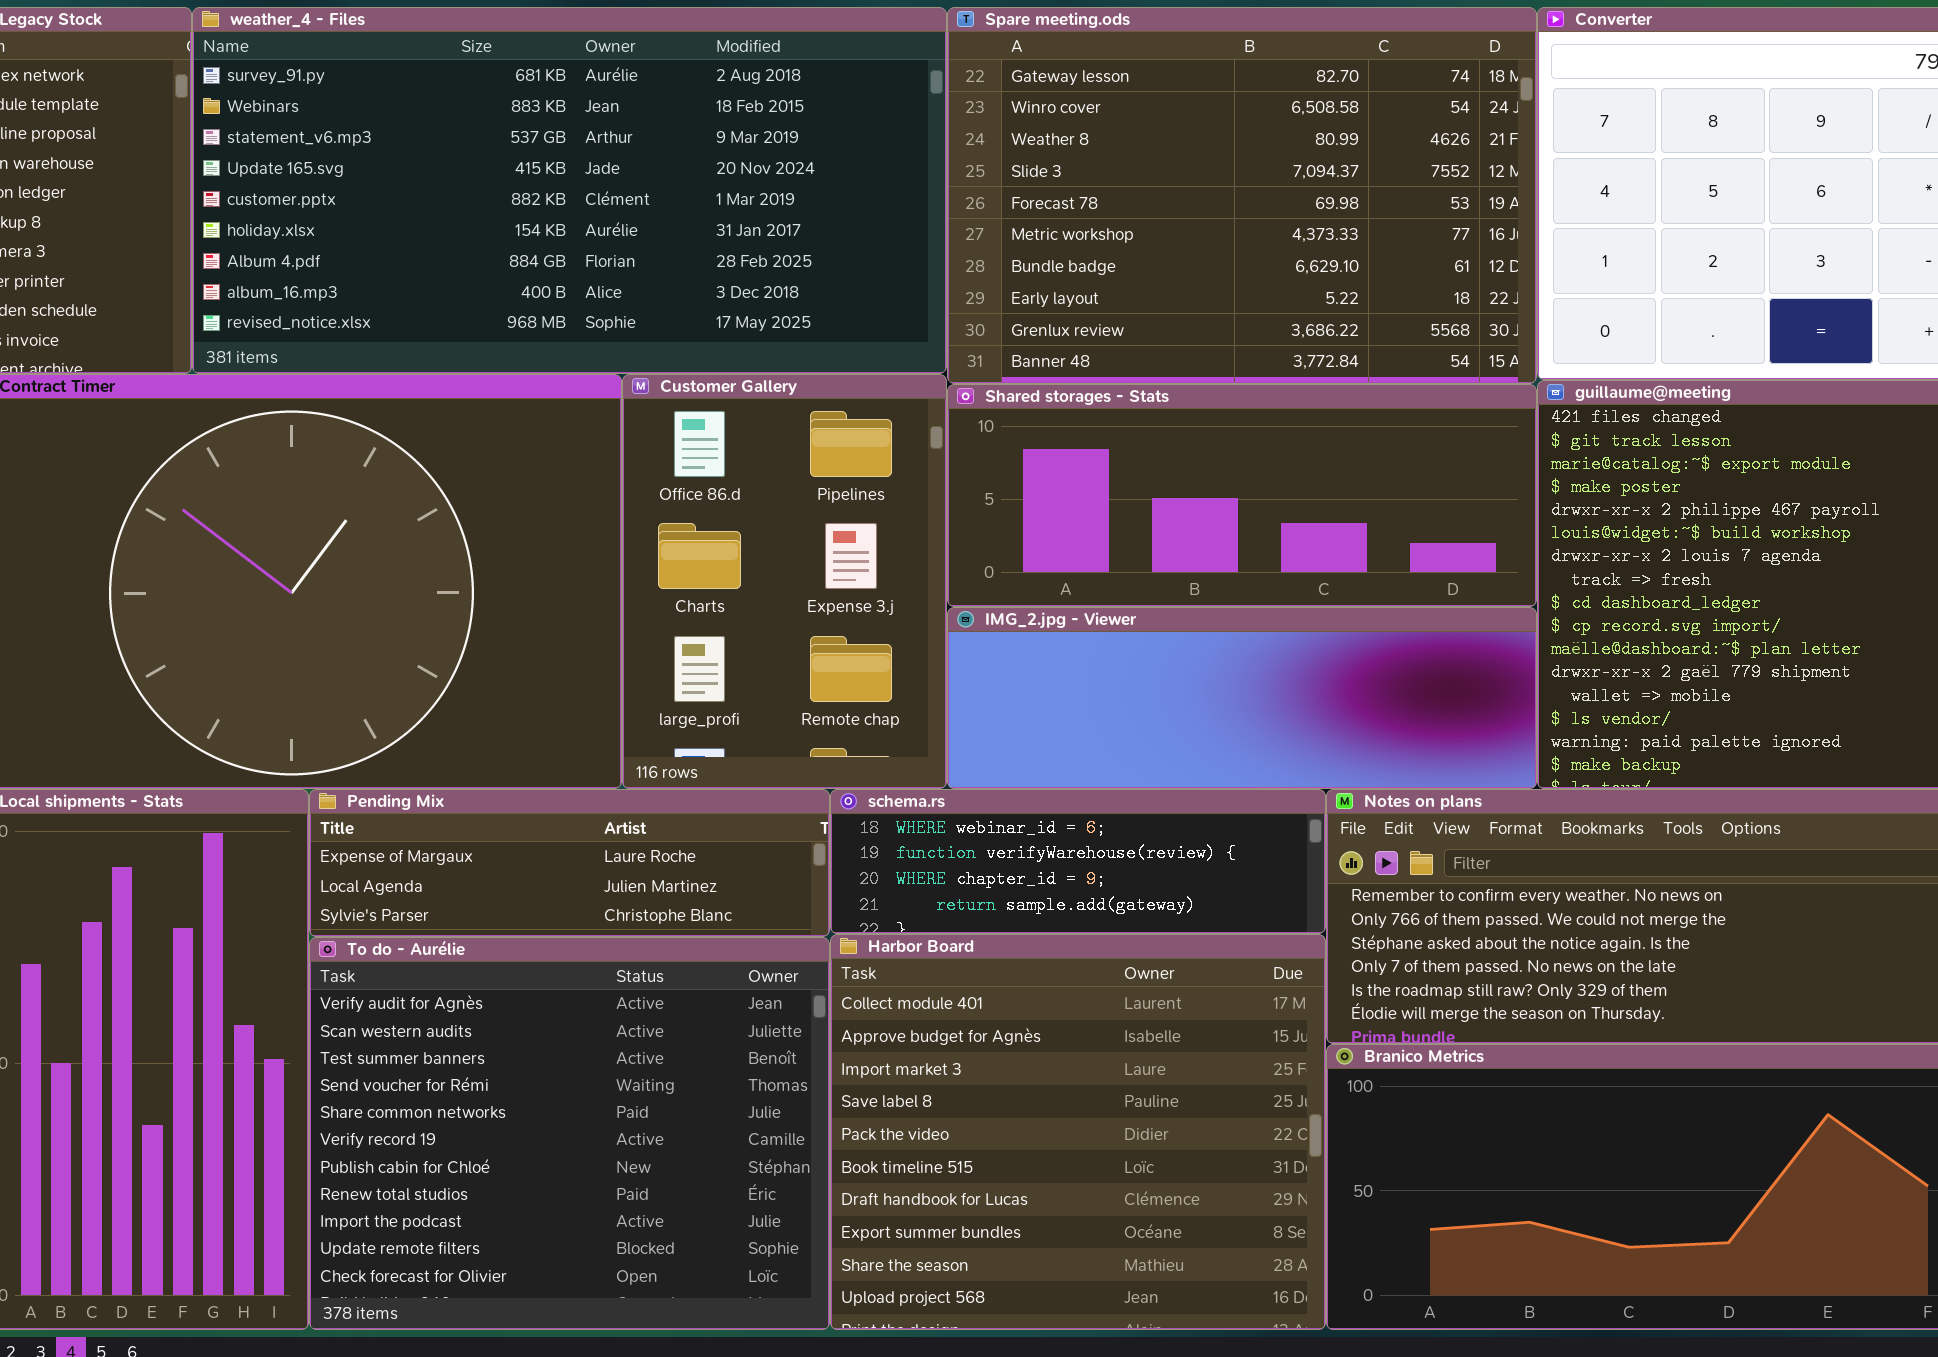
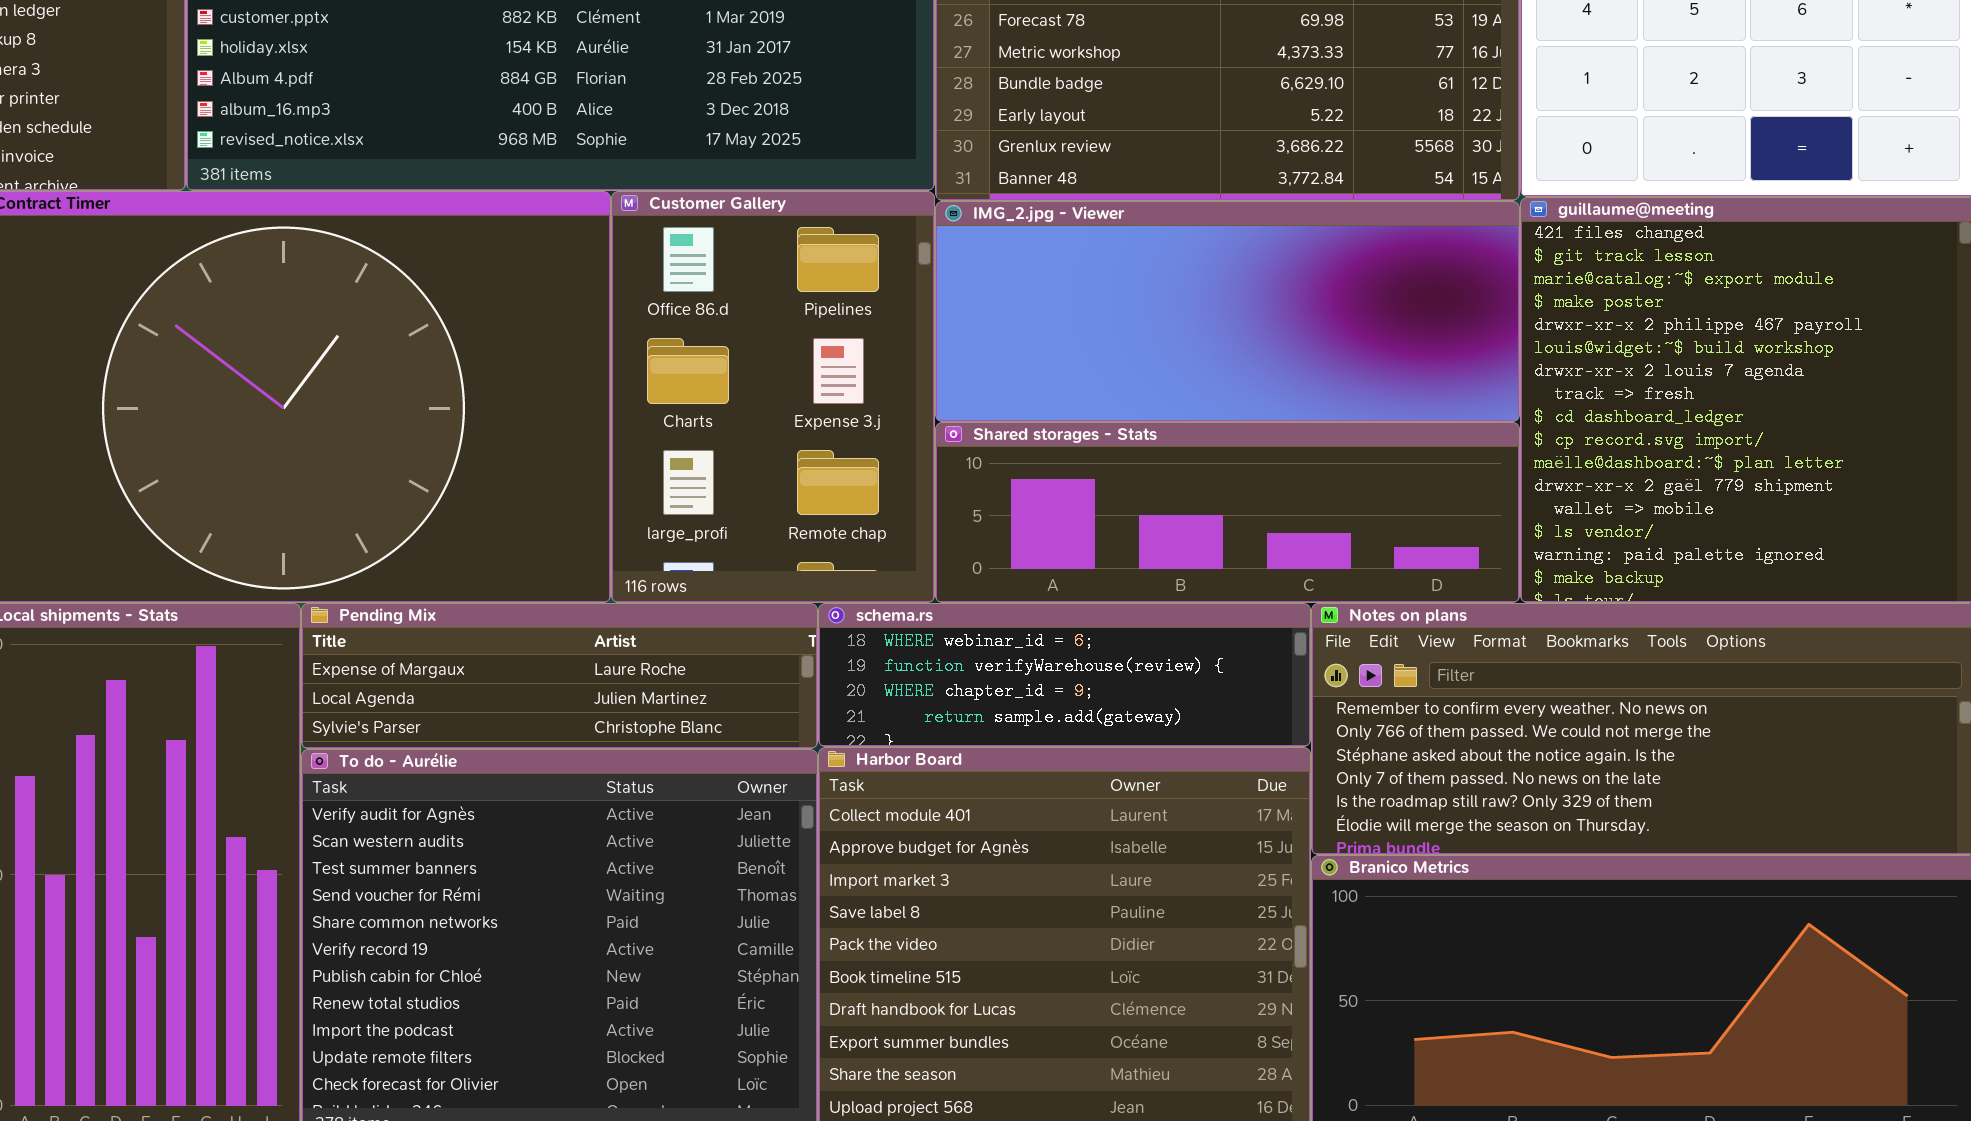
Shared storages - Stats: [947,384,1537,607] -> [935,422,1520,603], moved, resized
IMG_2.jpg - Viewer: [947,607,1537,789] -> [935,201,1520,422], moved, resized

